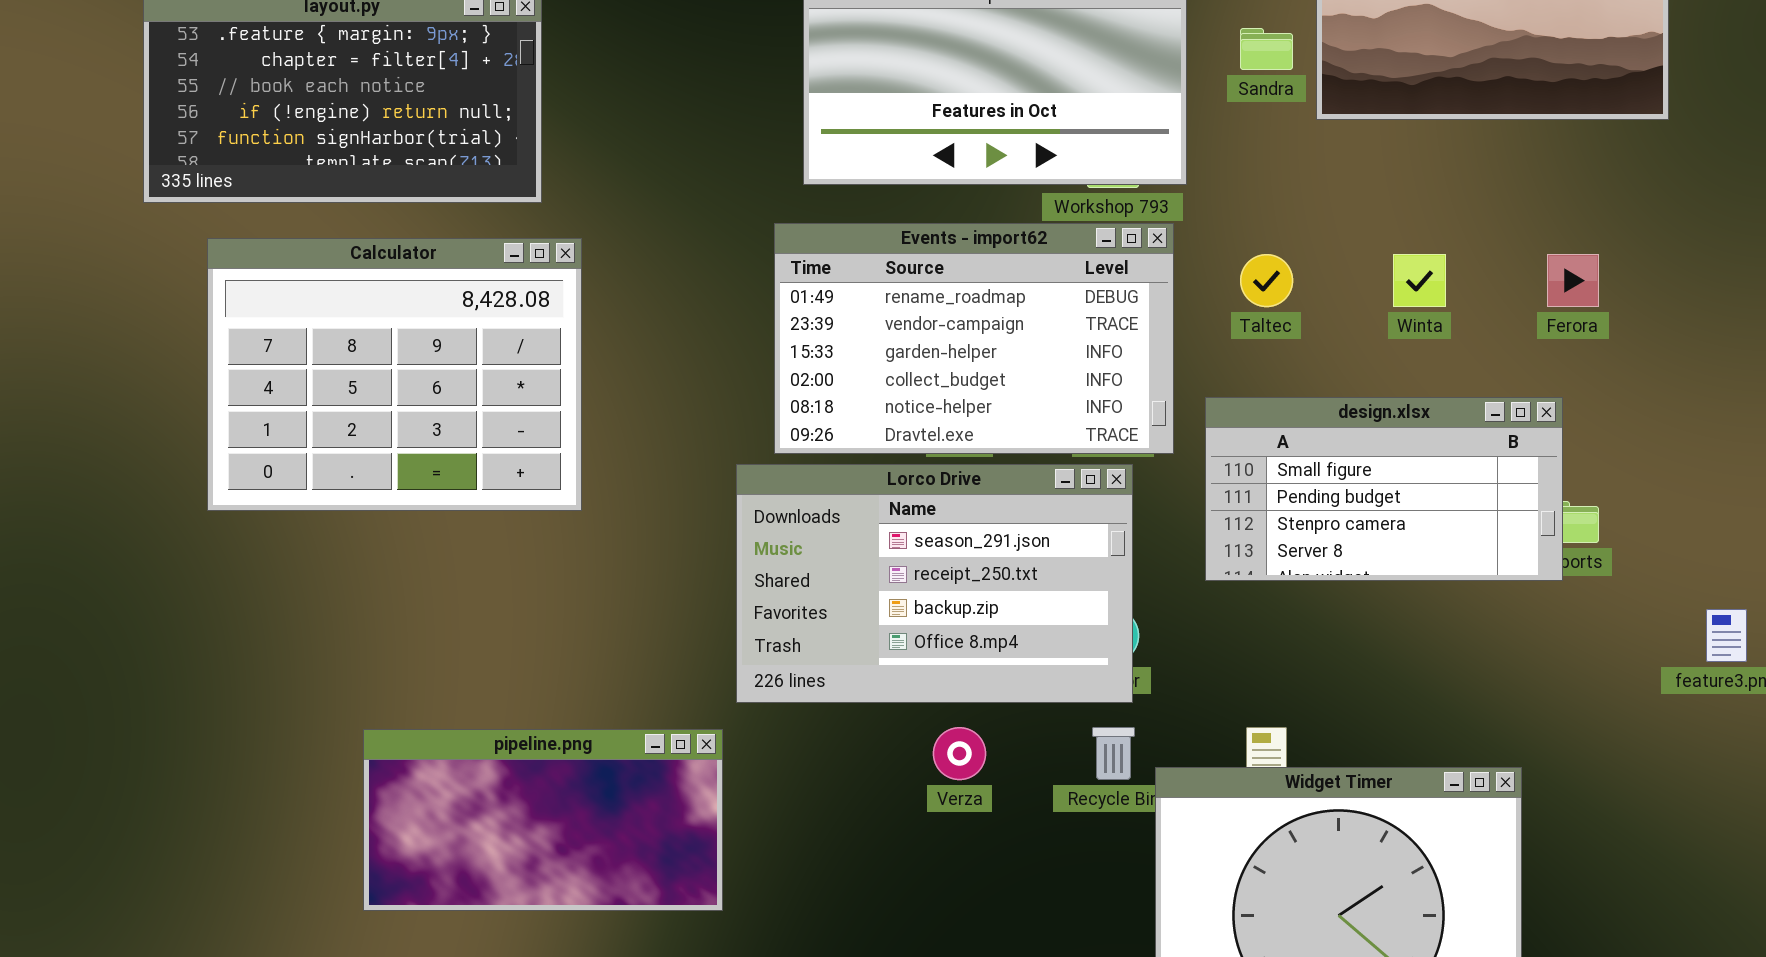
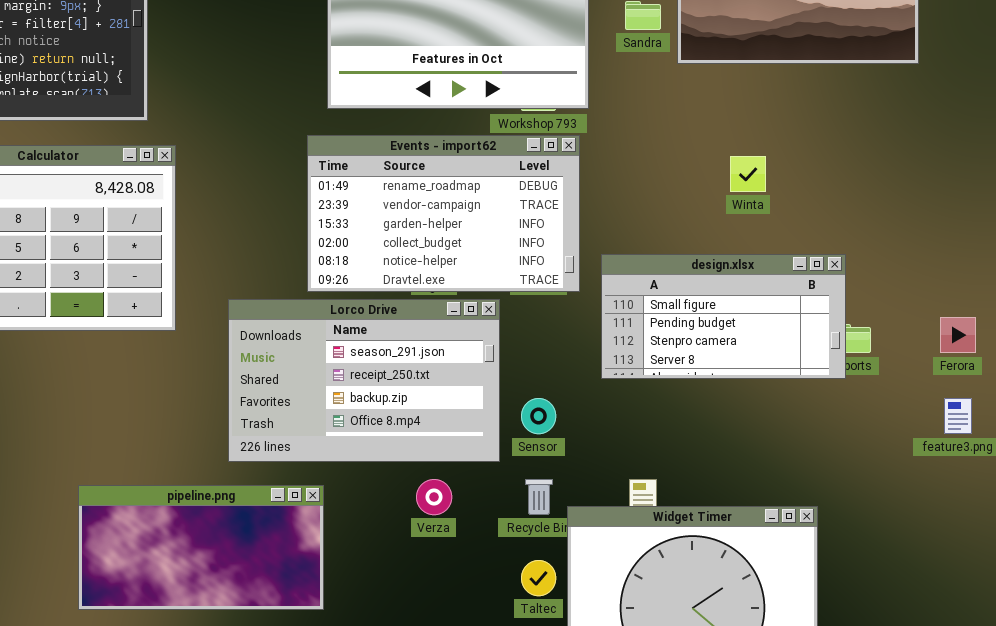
Taltec: [1240,254,1293,307] -> [521,560,556,596], moved
Ferora: [1547,254,1599,307] -> [940,317,976,353], moved
Lorco Drive: [736,464,1133,703] -> [228,299,500,462], moved
pipeline.png: [363,729,723,911] -> [78,485,324,610], moved

